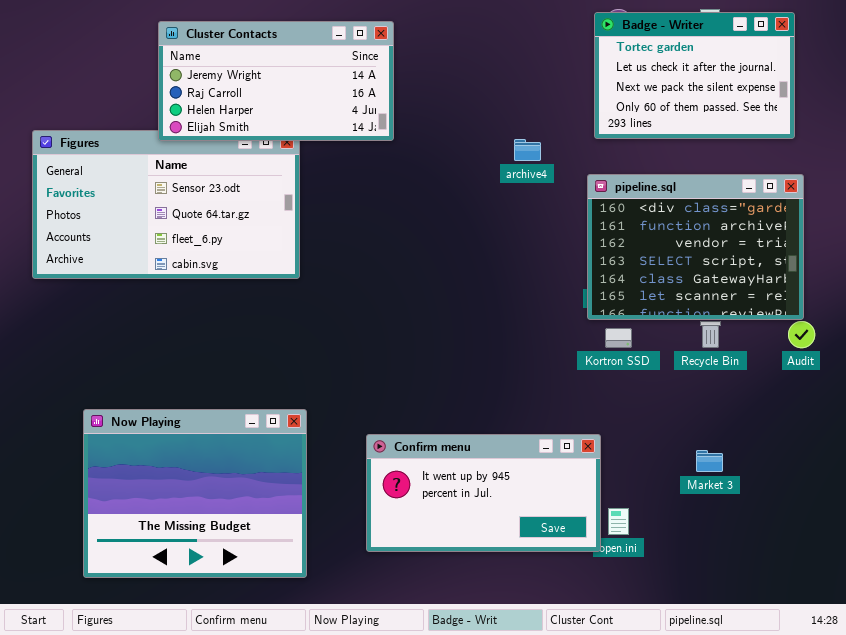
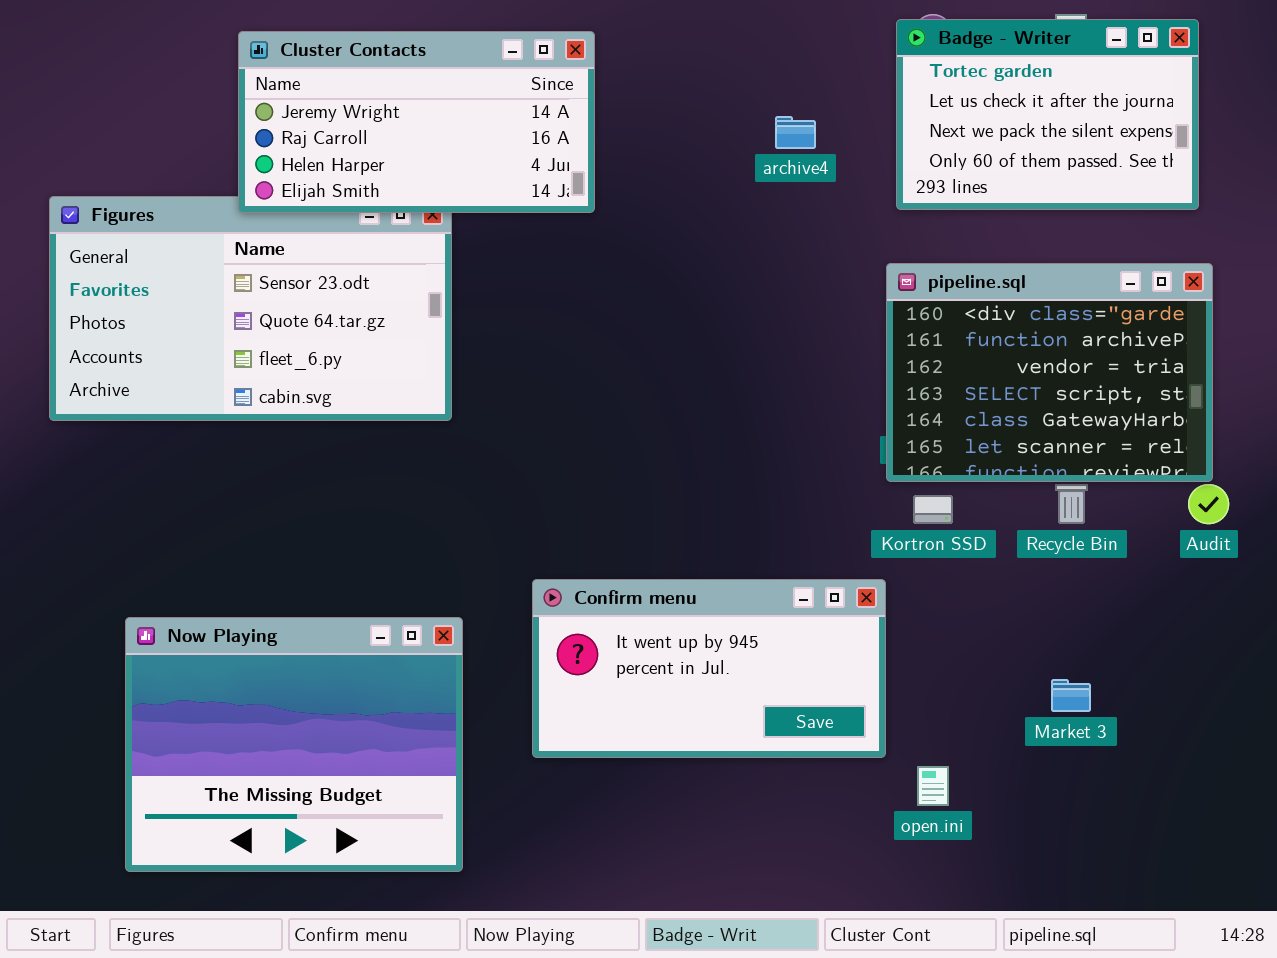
archive4: [514,139,541,161] -> [775,116,816,149], moved
Confirm menu: [366,434,601,552] -> [532,579,886,758], moved

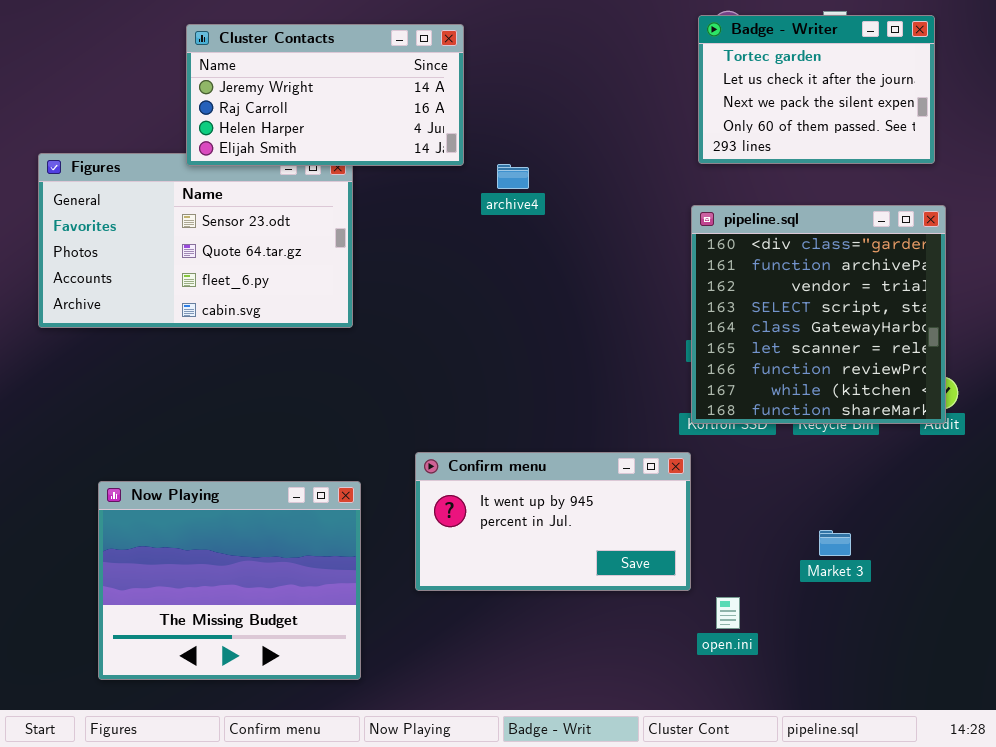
archive4: [775,116,816,149] -> [497,164,529,189], moved
pipeline.sql: [886,263,1213,482] -> [691,205,946,424], resized

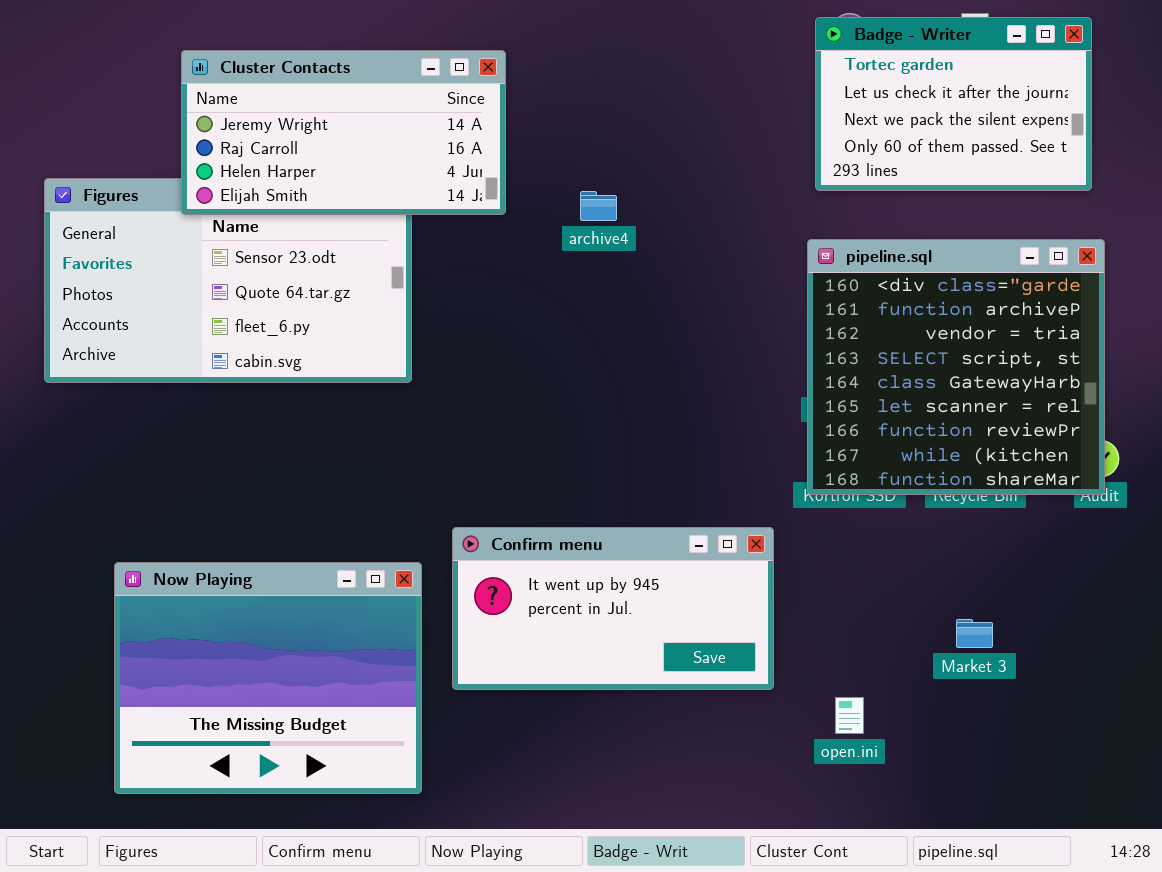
Cluster Contacts: [186,24,464,166] -> [181,50,506,215], moved
Confirm menu: [415,452,691,591] -> [452,527,774,690], moved

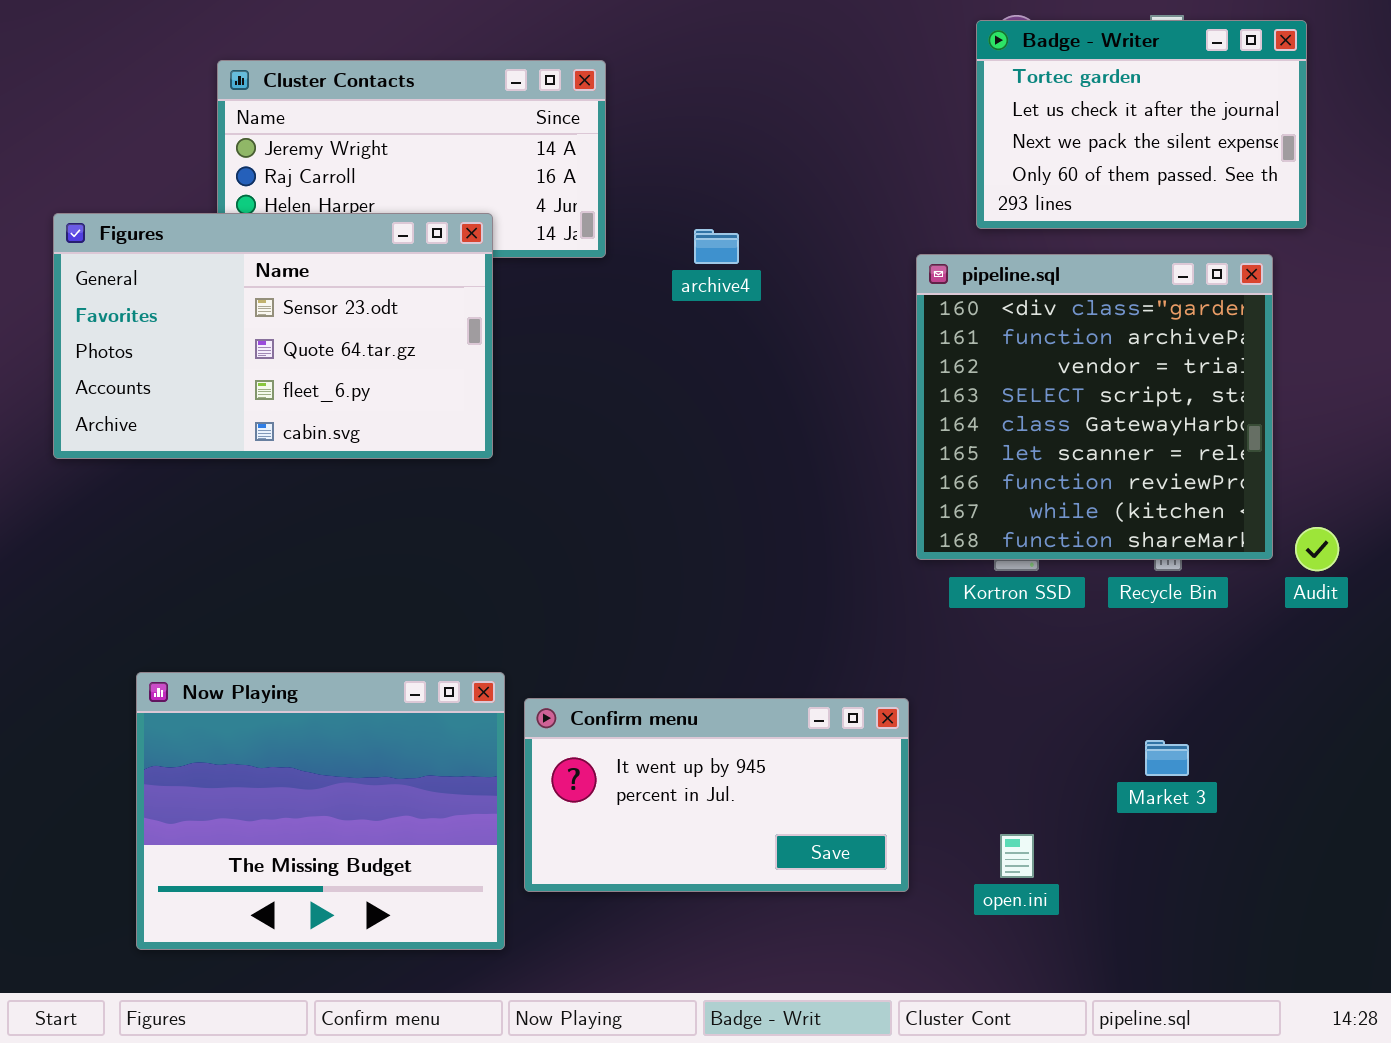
Figures: [44,178,412,383] -> [53,213,493,459], raised
pipeline.sql: [807,239,1105,495] -> [916,254,1273,560], moved
Confirm menu: [452,527,774,690] -> [524,698,909,892], moved

